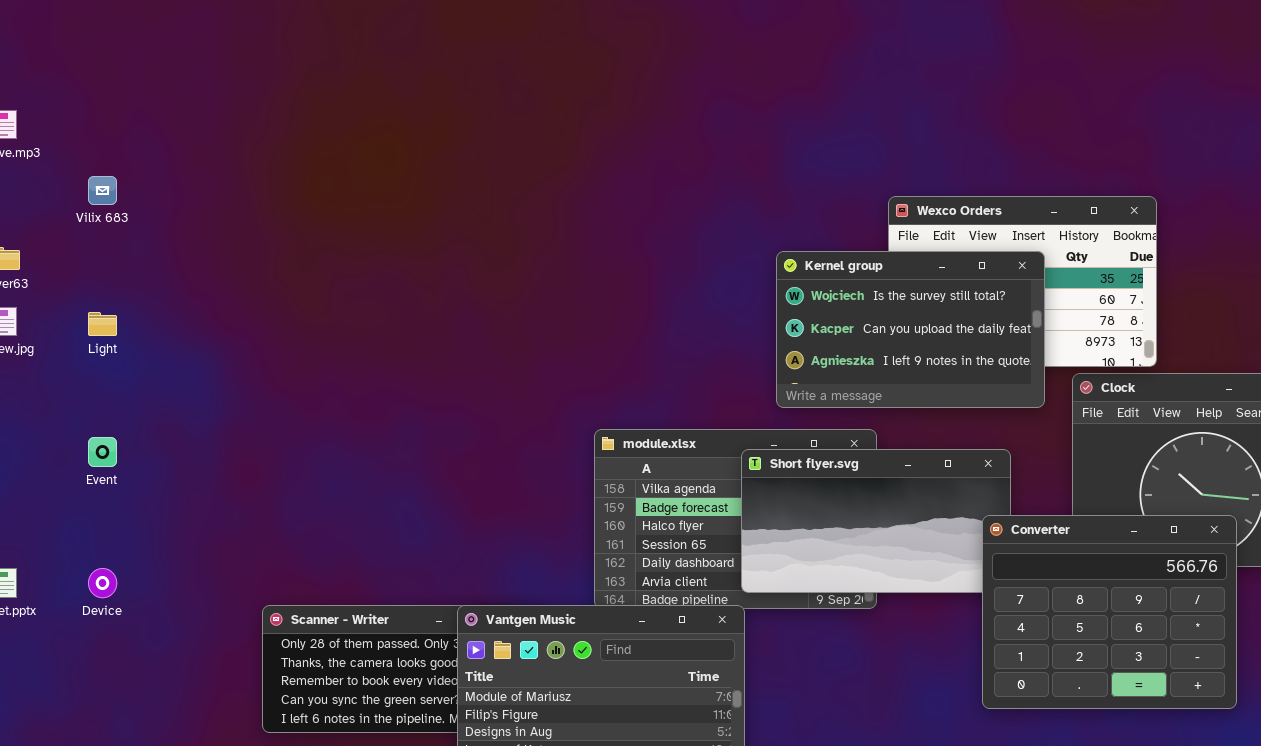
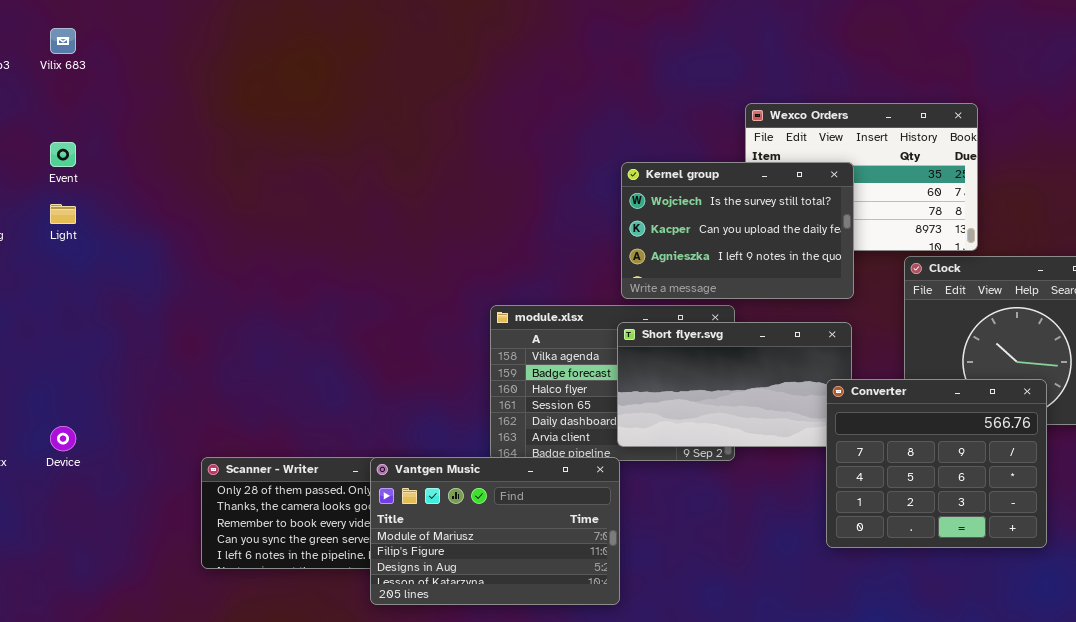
Vilix 683: [88,176,117,205] -> [50,28,76,54], moved
Kernel group: [776,251,1045,408] -> [621,162,854,299], moved
Event: [88,437,117,467] -> [50,142,76,167], moved

